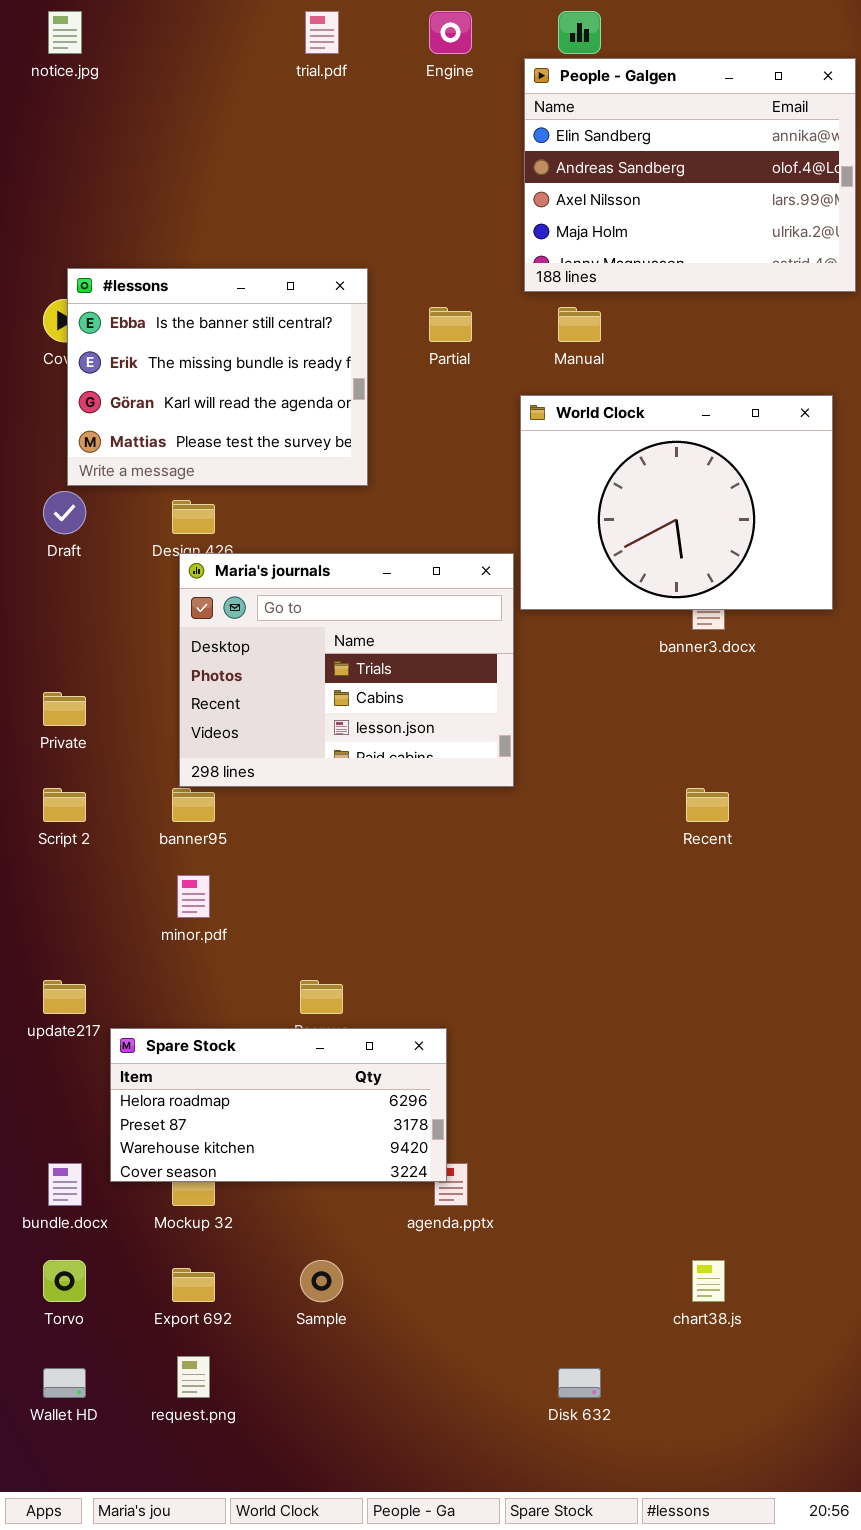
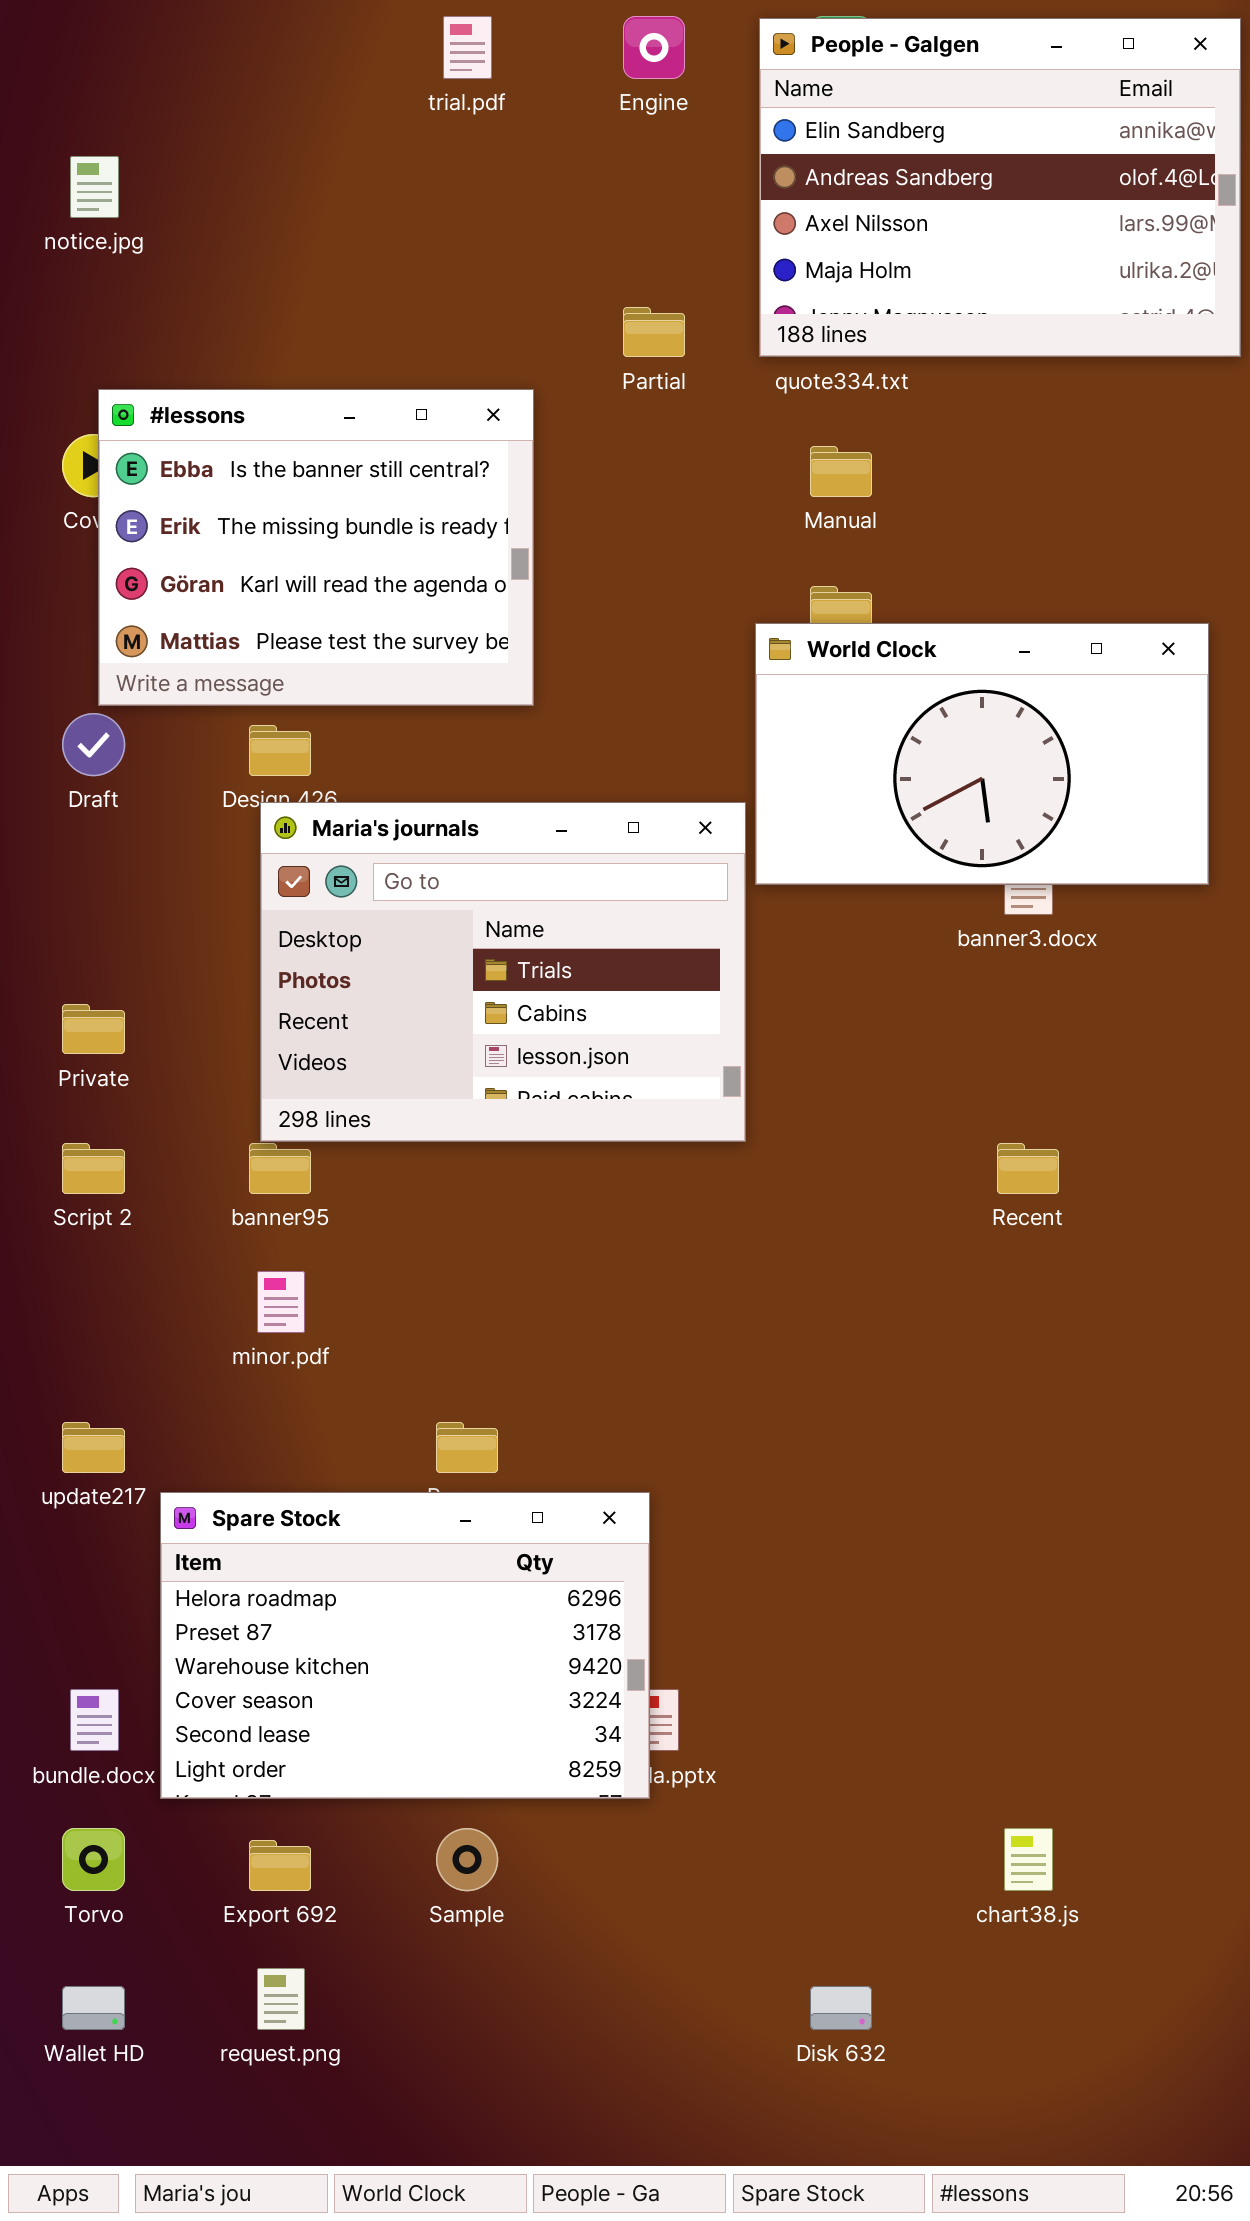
notice.jpg: [48,11,82,54] -> [70,156,119,218], moved
People - Galgen: [524,58,856,292] -> [759,18,1241,357], moved
Partial: [429,307,472,342] -> [623,307,685,357], moved
World Clock: [520,395,833,610] -> [755,623,1209,885], resized
Spare Stock: [110,1028,447,1182] -> [160,1492,650,1799], resized

